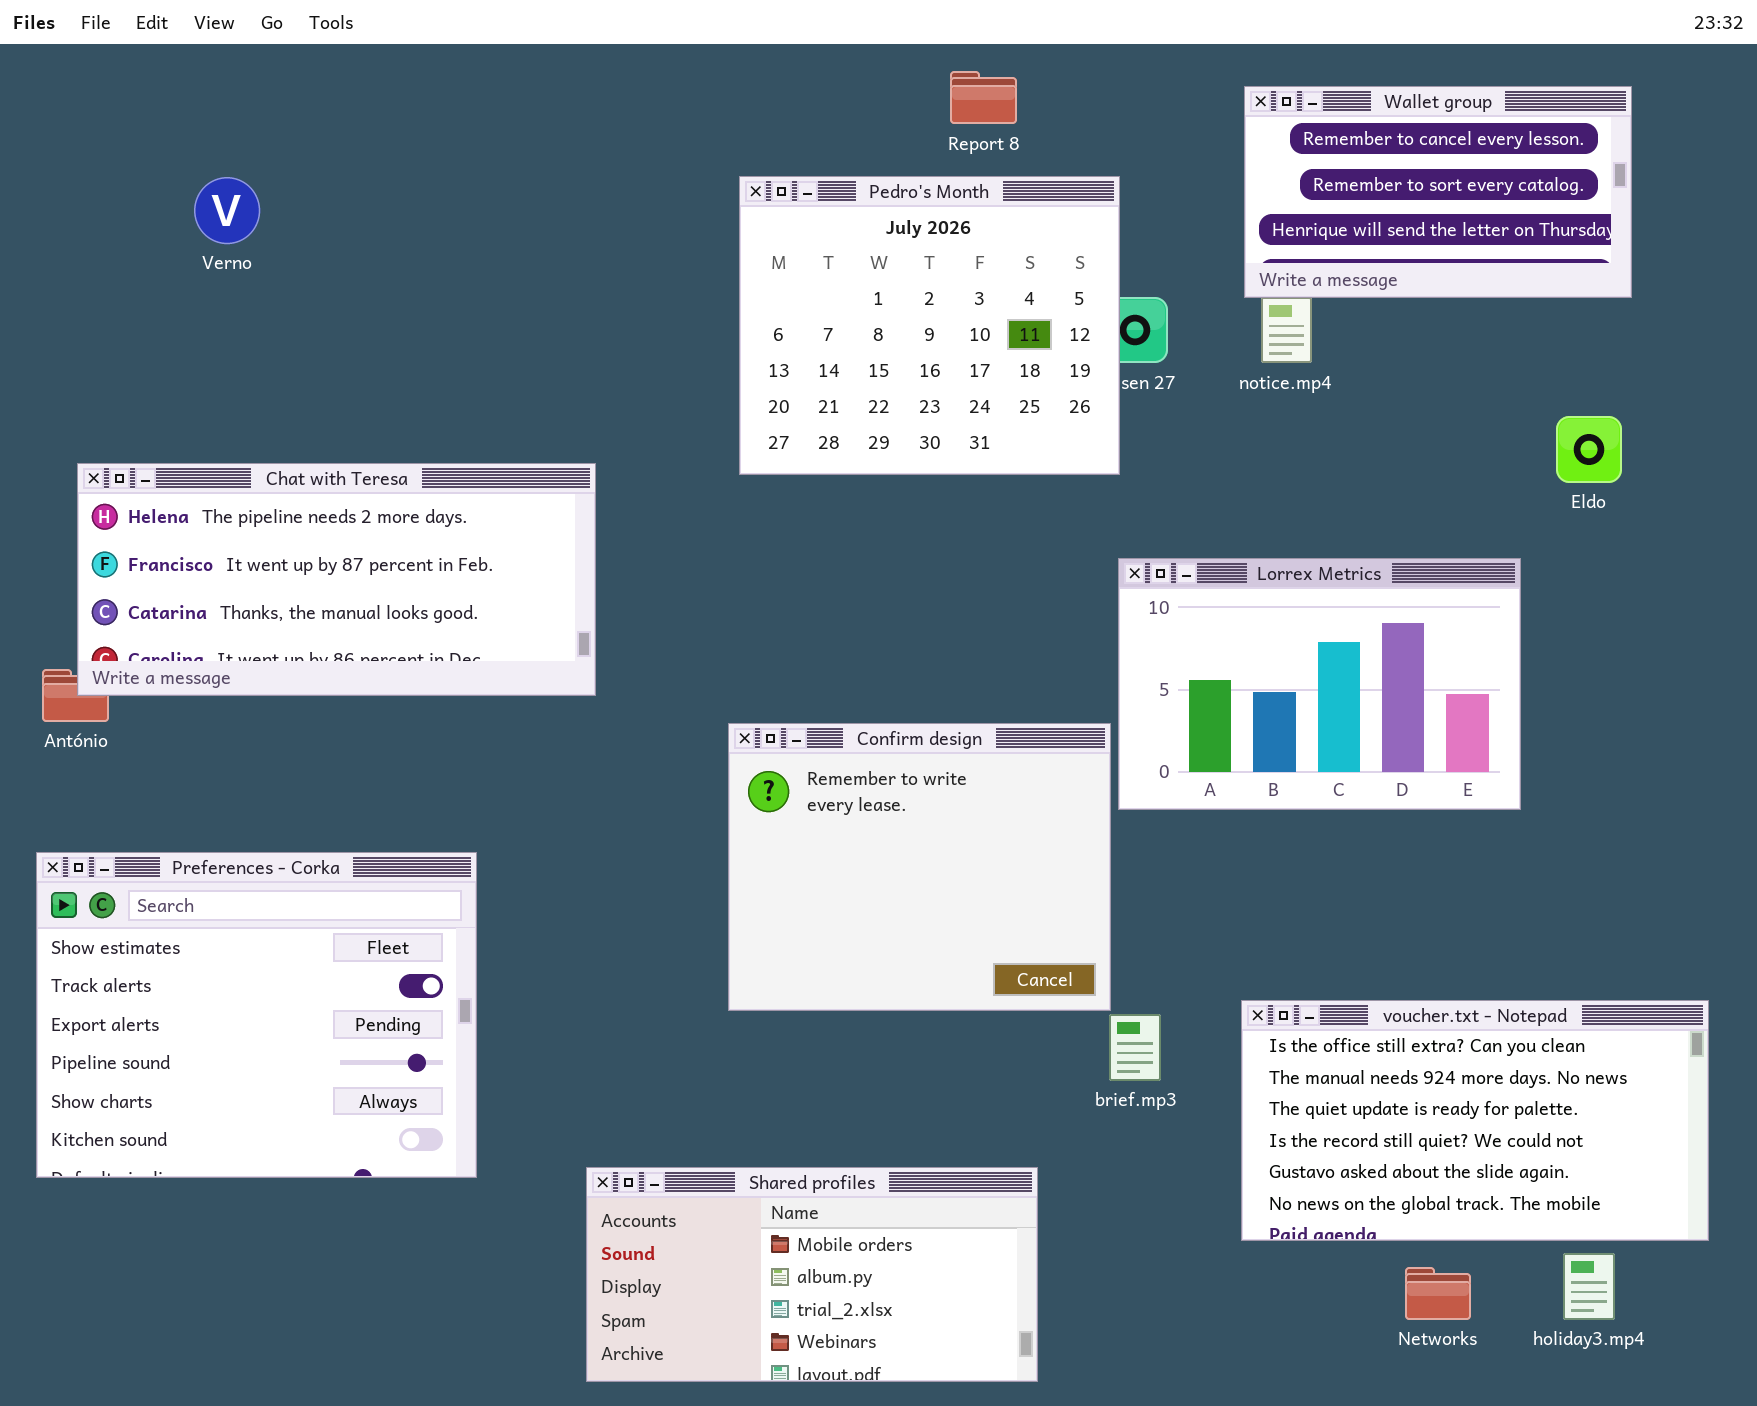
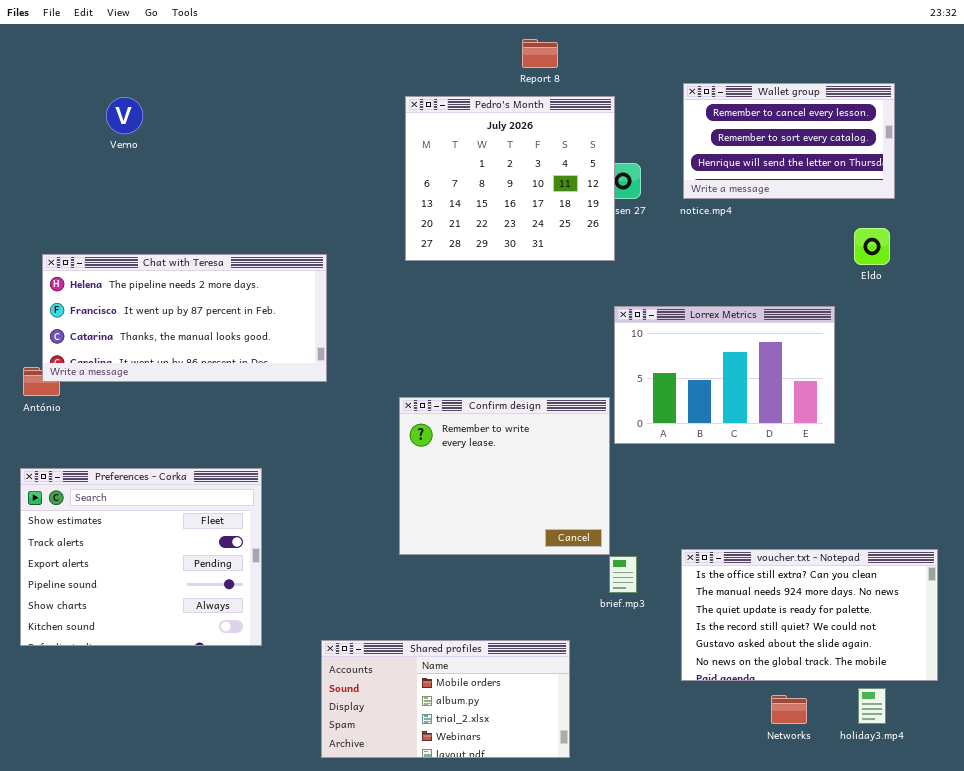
Wallet group: [1244,86,1632,298] -> [683,83,895,199], moved

